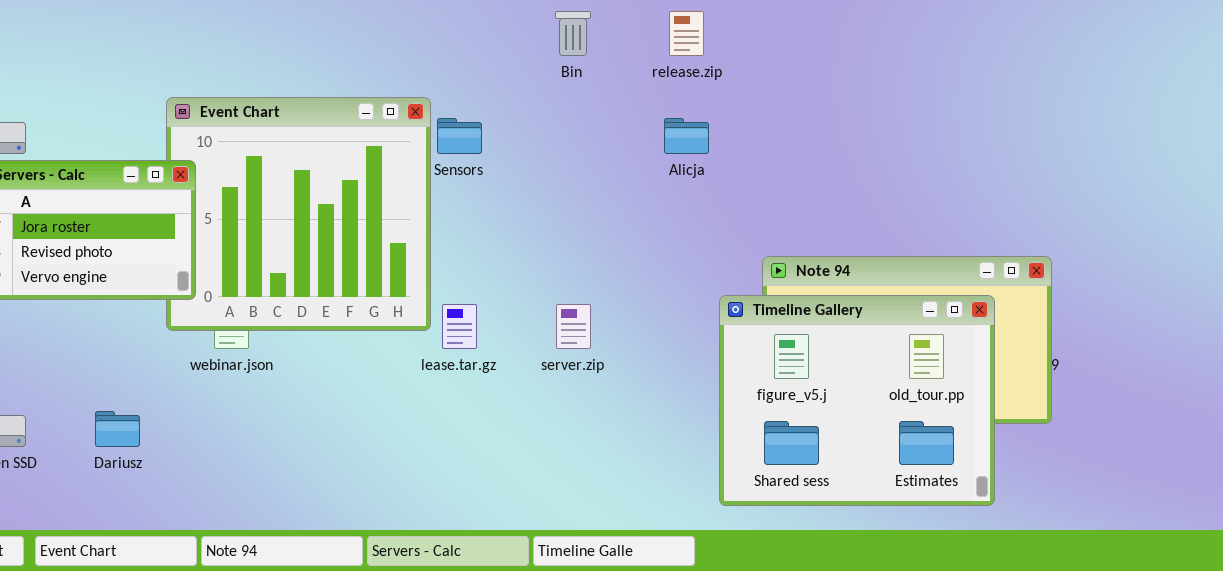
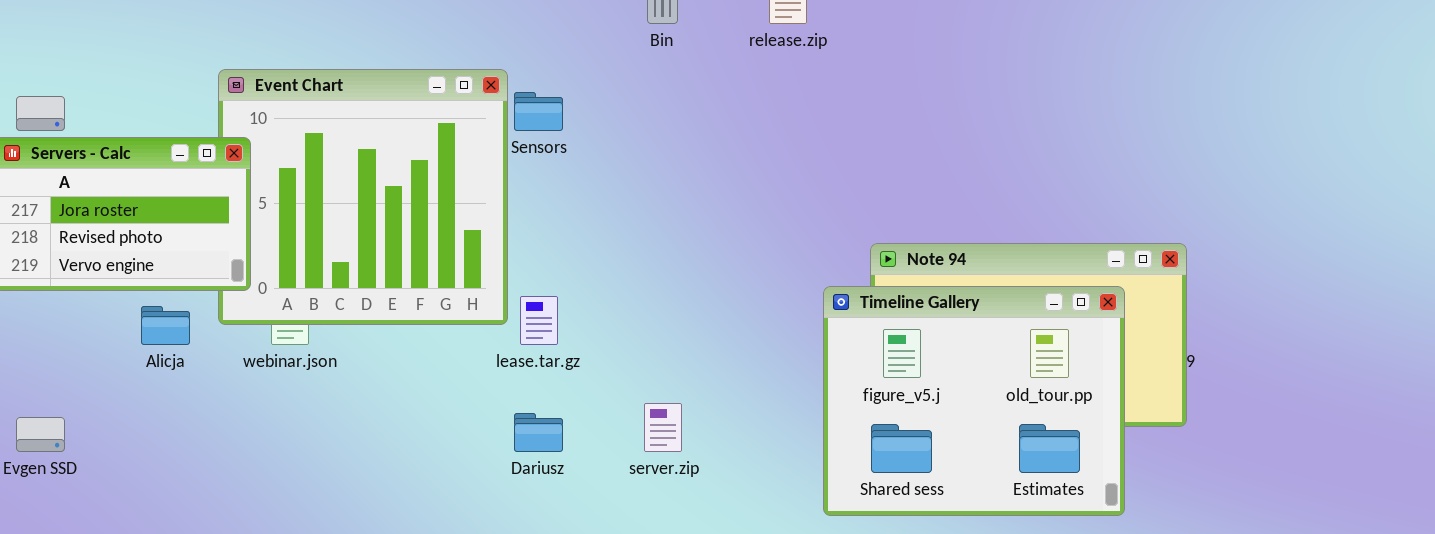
Alicja: [664,118,709,154] -> [141,306,190,345], moved
server.zip: [556,304,591,349] -> [644,403,682,452], moved
Dariusz: [95,411,140,447] -> [514,413,563,452], moved

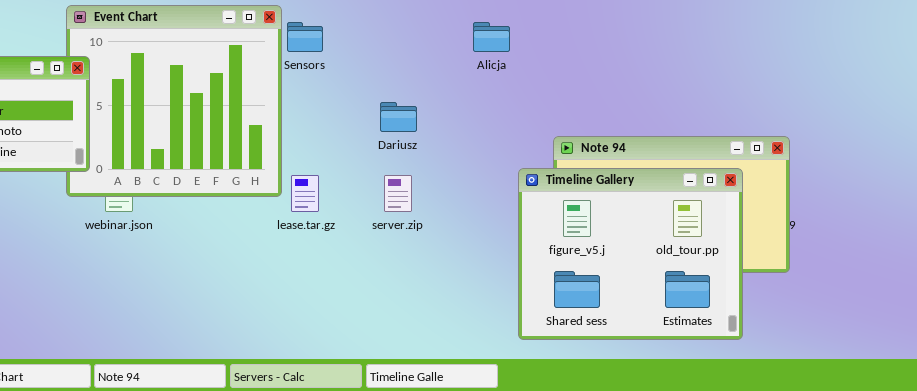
Alicja: [141,306,190,345] -> [473,22,510,52], moved
server.zip: [644,403,682,452] -> [384,175,412,212], moved
Dariusz: [514,413,563,452] -> [380,102,417,132], moved

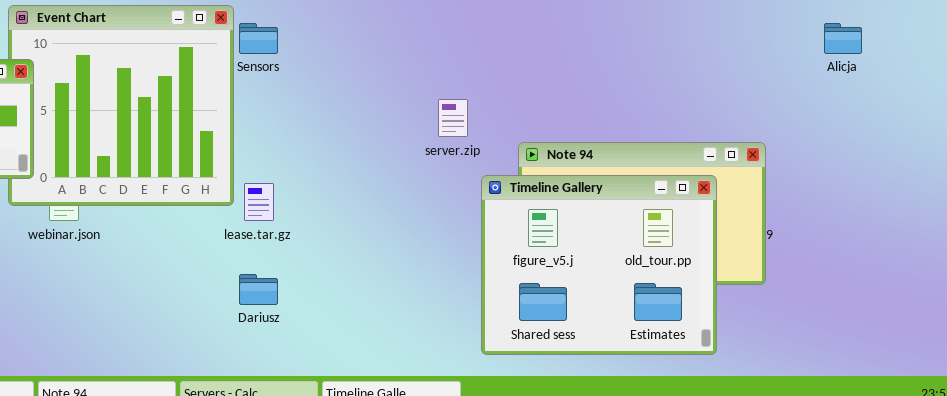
Alicja: [473,22,510,52] -> [824,23,862,54], moved
Dariusz: [380,102,417,132] -> [239,274,278,305], moved
server.zip: [384,175,412,212] -> [438,99,468,137], moved

